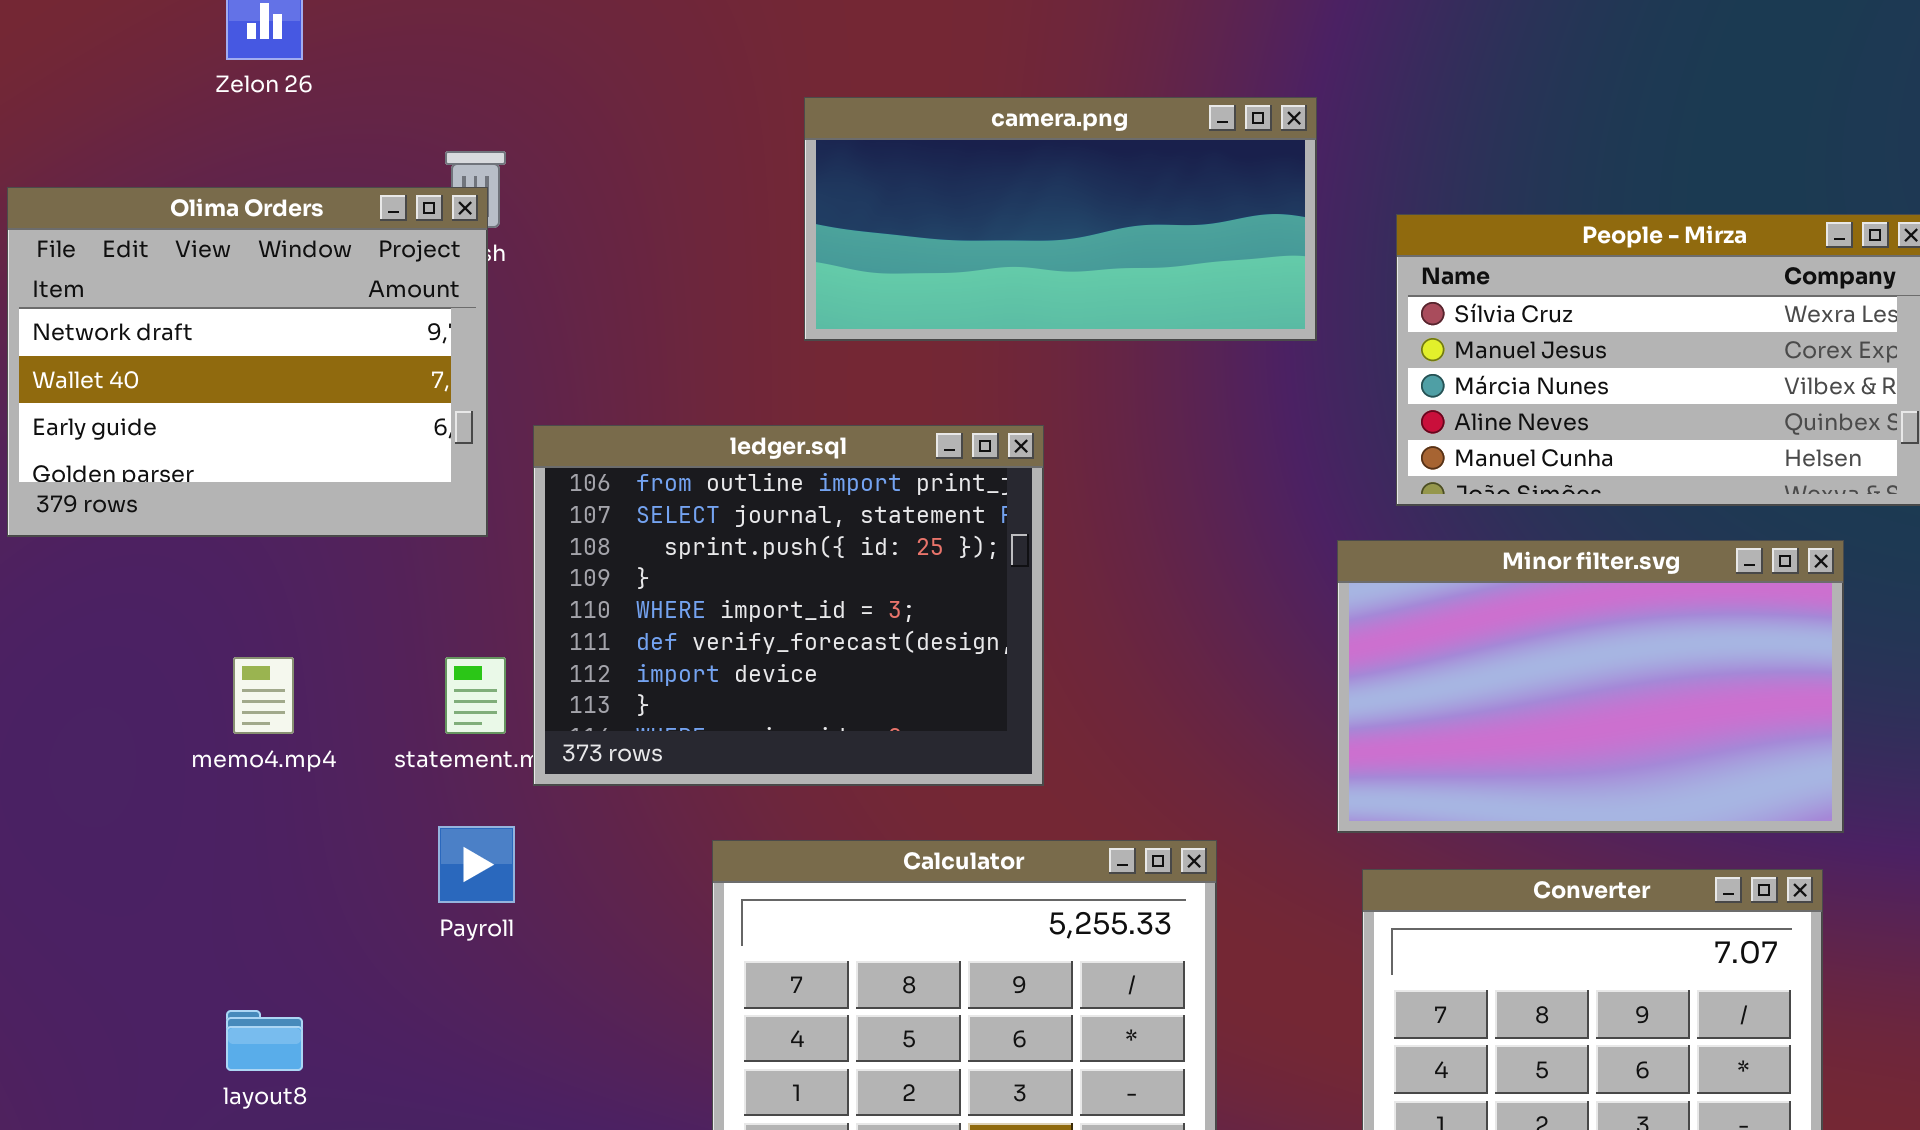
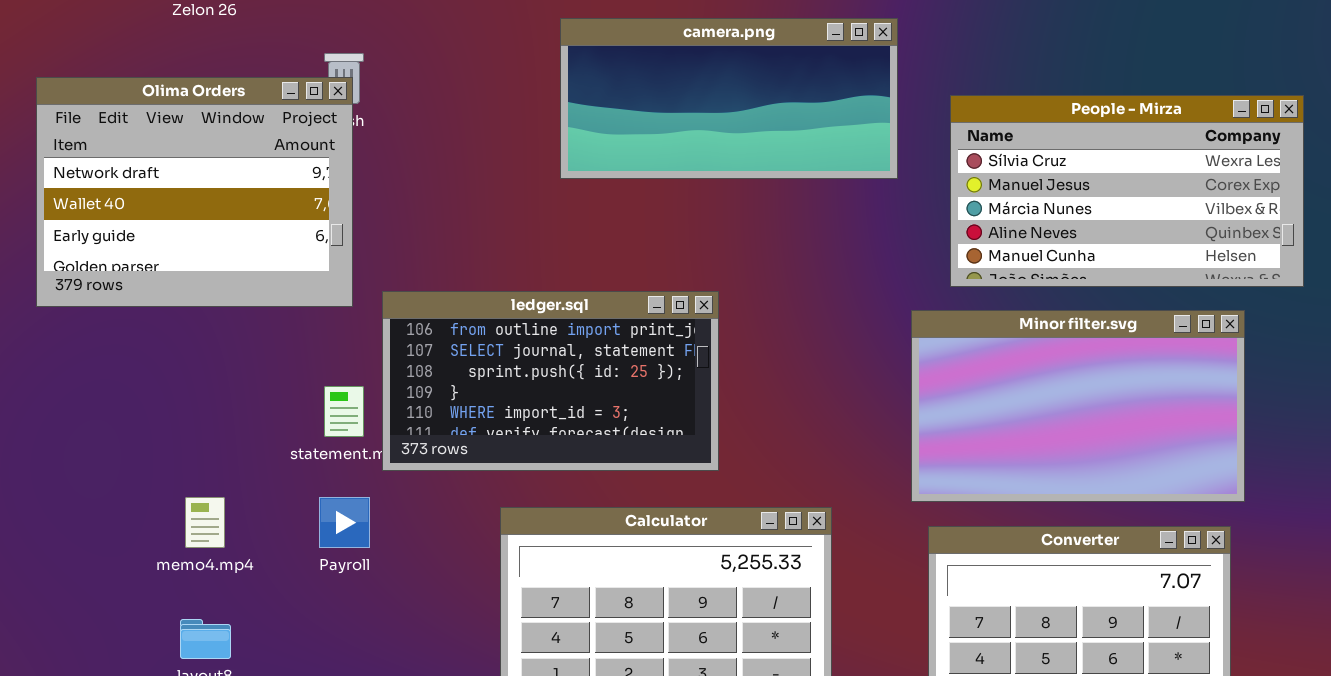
ledger.sql: [533,425,1044,786] -> [382,291,719,471], resized
memo4.mp4: [233,657,294,734] -> [185,497,225,548], moved

